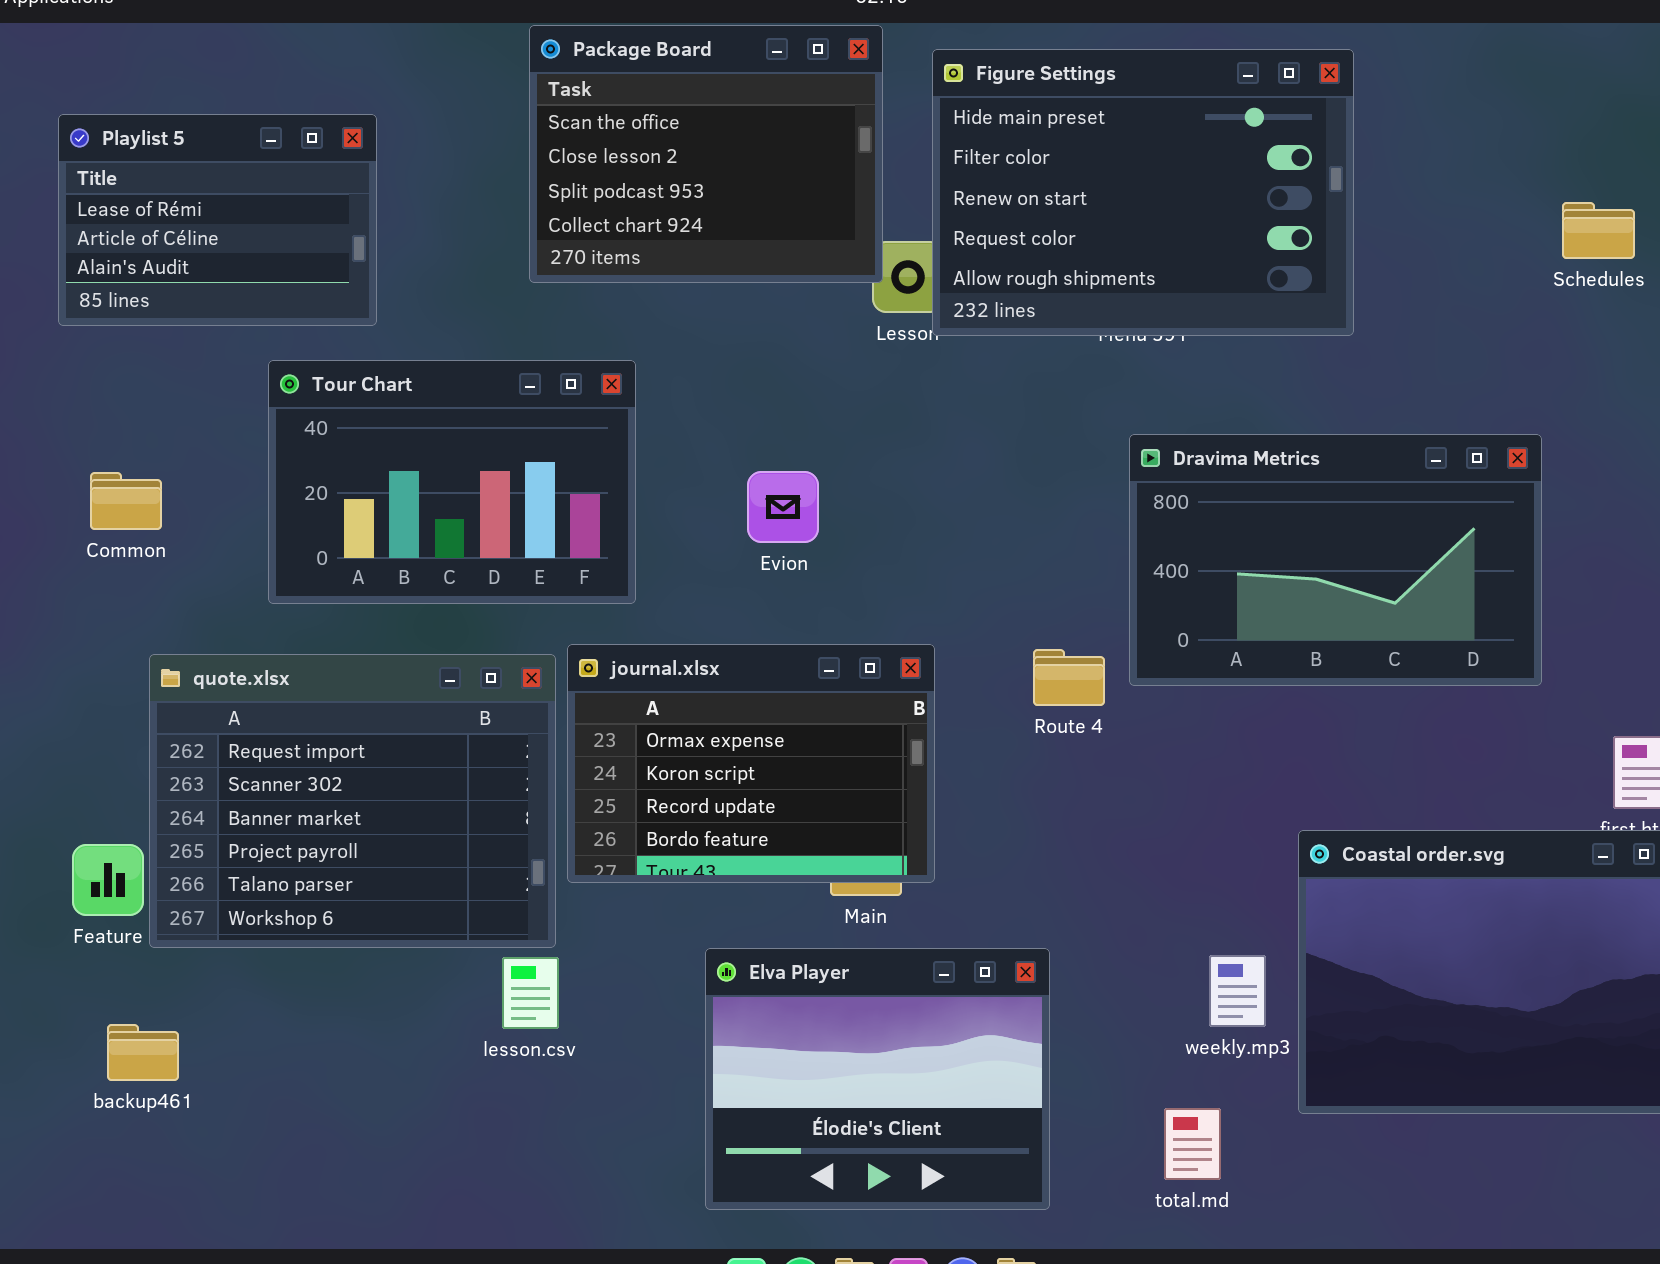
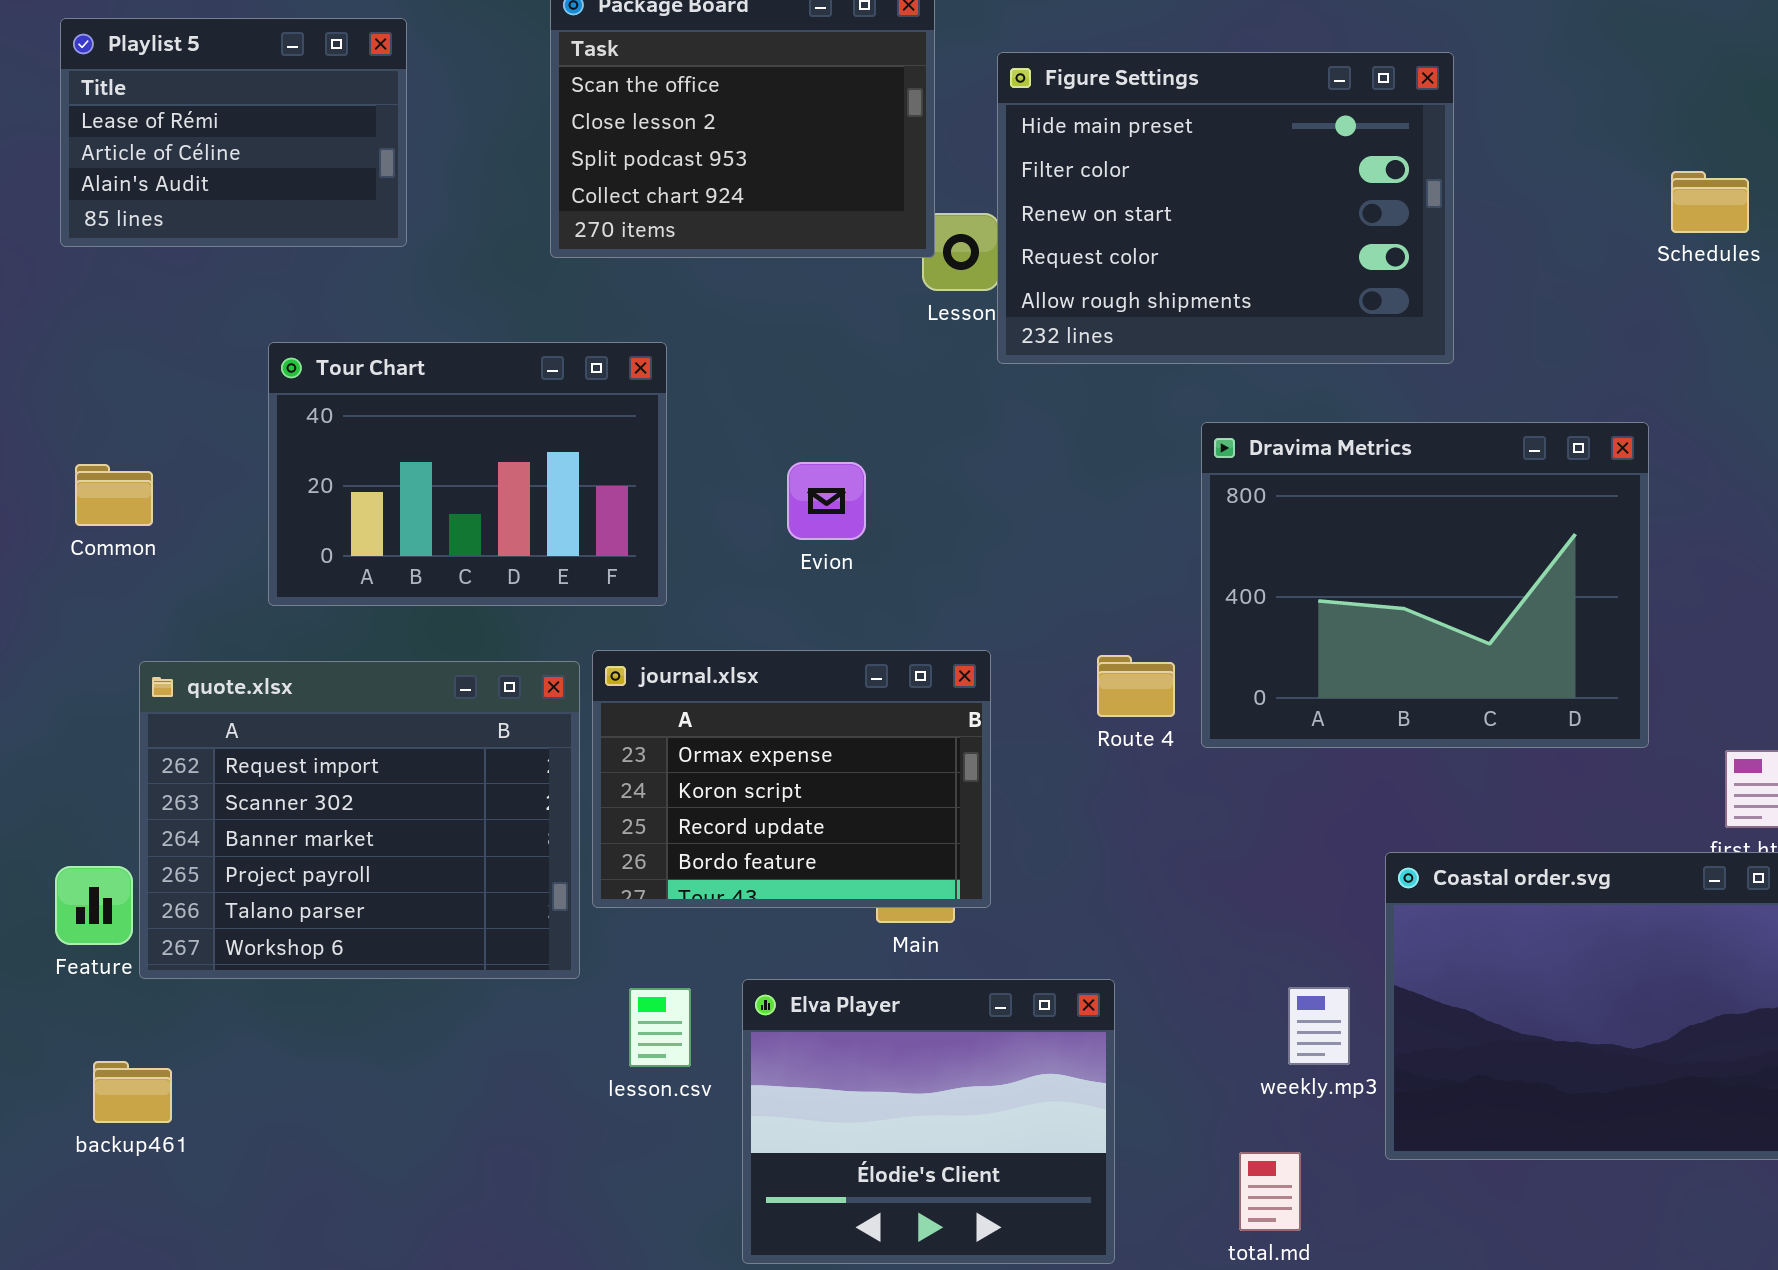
Figure Settings: [932,49,1354,336] -> [997,52,1454,364], moved
Playlist 5: [58,114,377,326] -> [60,18,407,247], moved
Dravima Metrics: [1129,434,1542,686] -> [1201,422,1649,748], resized
lesson.csv: [502,957,559,1029] -> [629,988,691,1067], moved

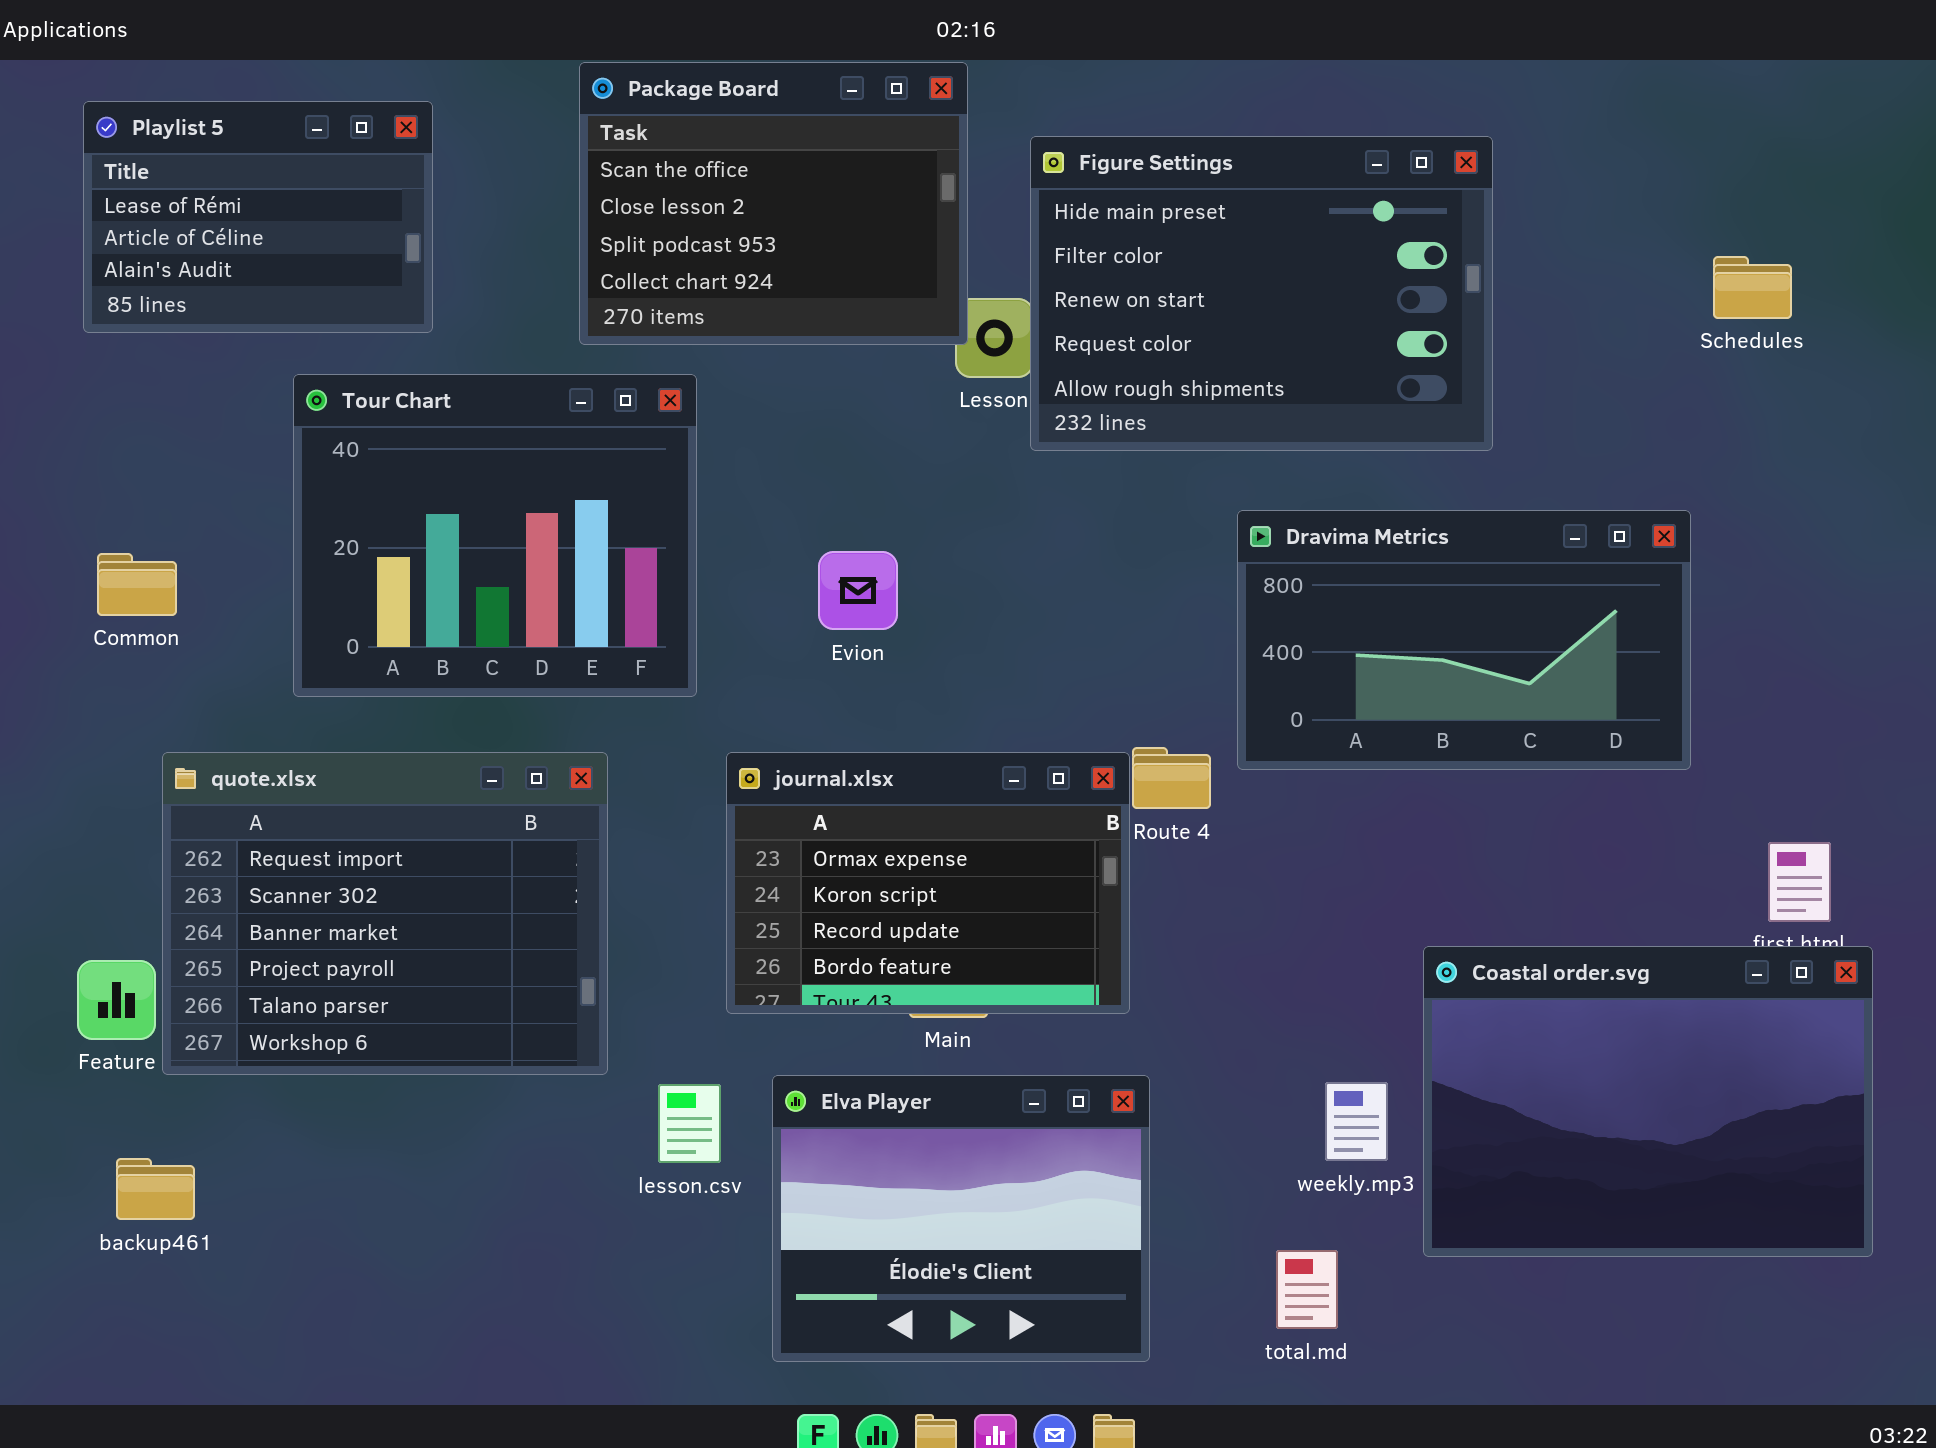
Tour Chart: [268,342,667,606] -> [293,374,697,697], resized
Dravima Metrics: [1201,422,1649,748] -> [1237,510,1691,770], resized
journal.xlsx: [592,650,991,908] -> [726,752,1130,1014], moved

